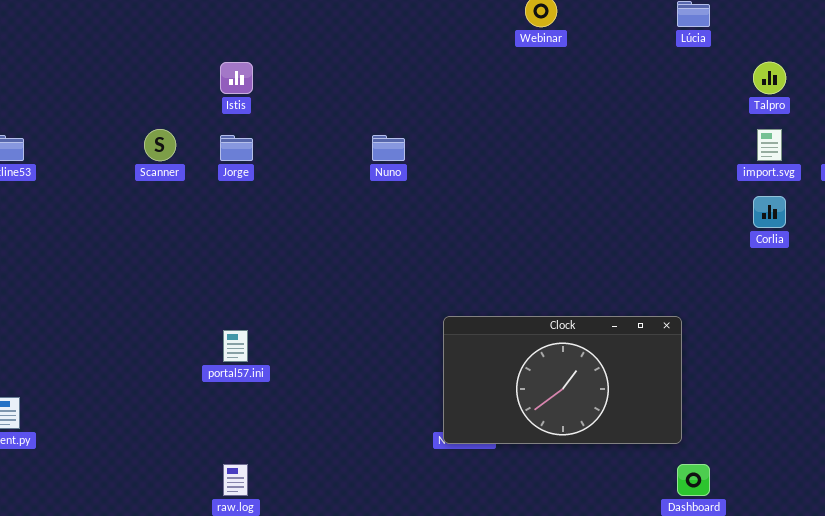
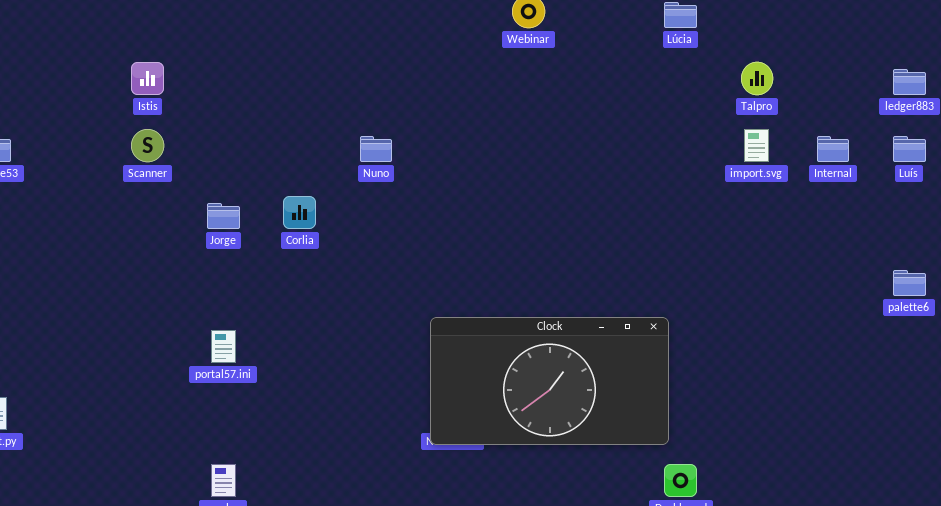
Istis: [220,62,253,94] -> [131,62,164,95], moved
Jorge: [220,135,253,161] -> [207,203,240,229], moved
Corlia: [753,196,786,228] -> [283,196,316,229], moved

